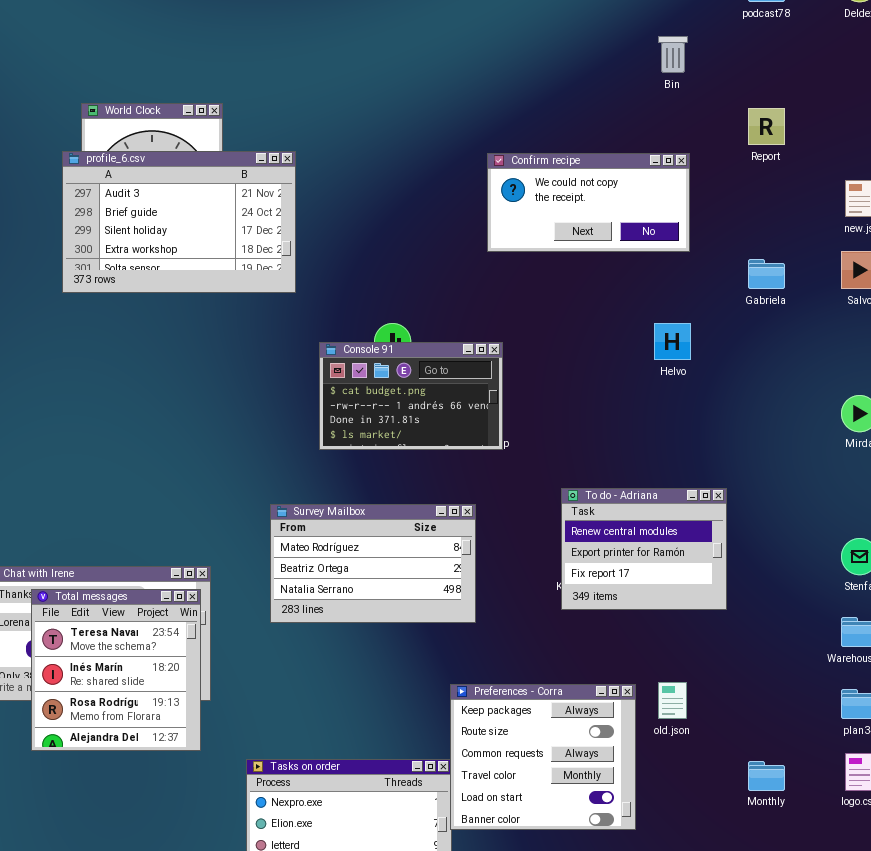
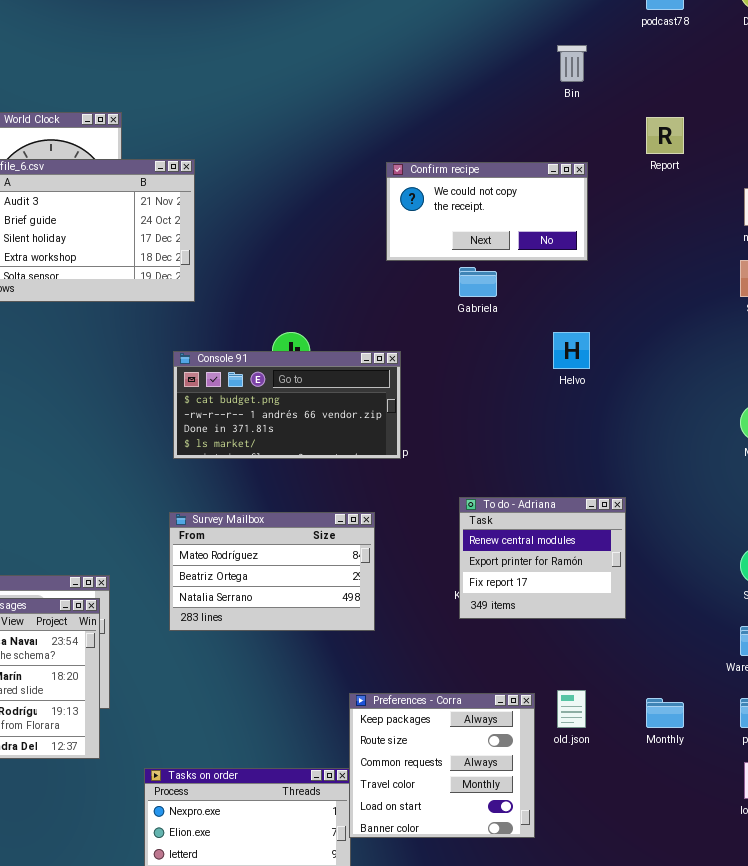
Gabriela: [748,259,785,289] -> [459,267,497,297], moved
Console 91: [319,342,503,450] -> [173,351,401,459], resized
Monthly: [748,761,785,791] -> [646,698,684,728], moved

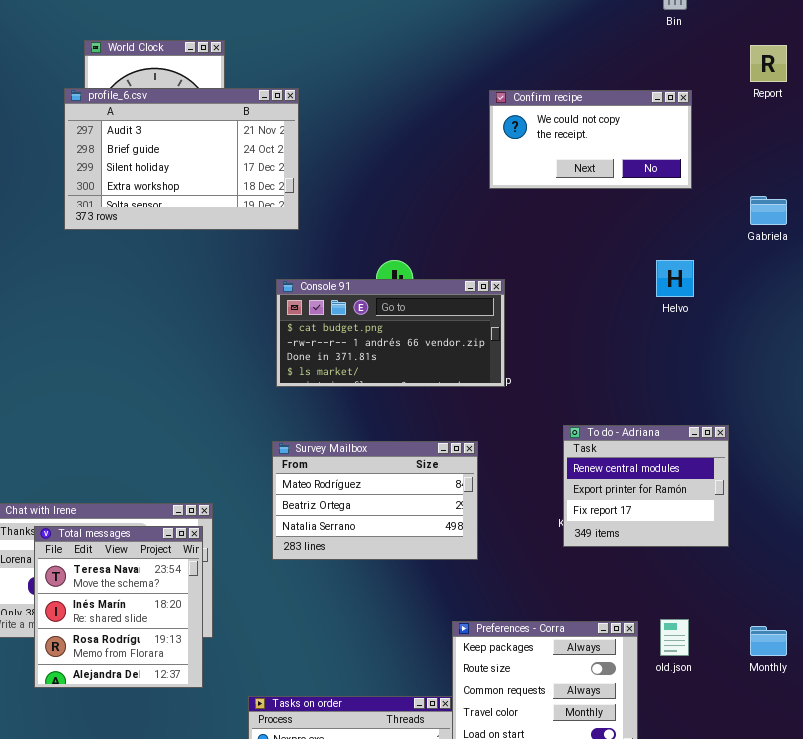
Gabriela: [459,267,497,297] -> [750,196,787,225], moved

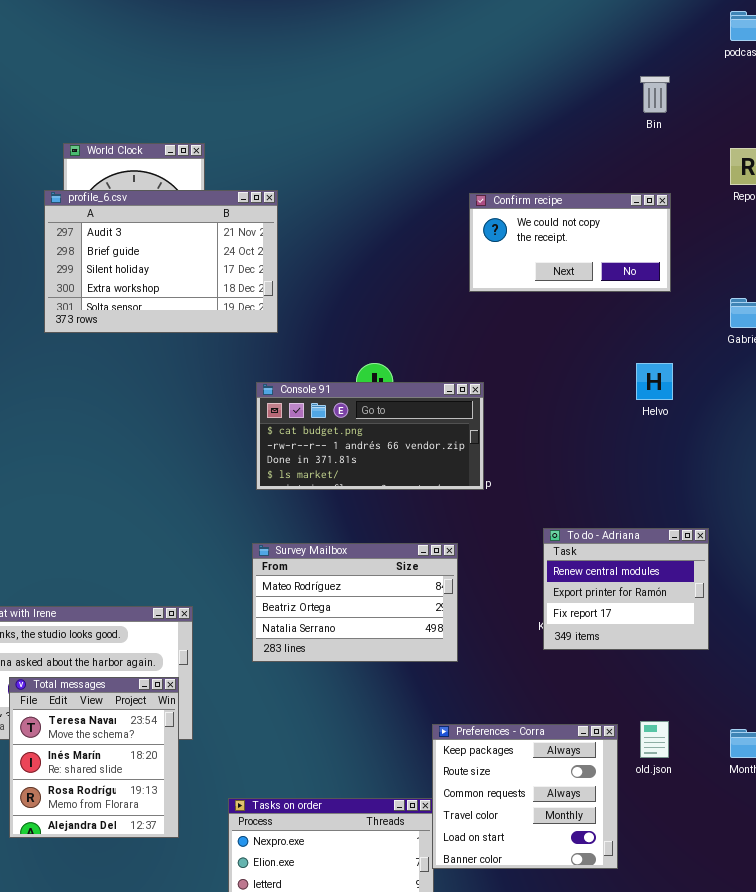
Total messages: [34,526,203,688] -> [9,677,179,838], moved

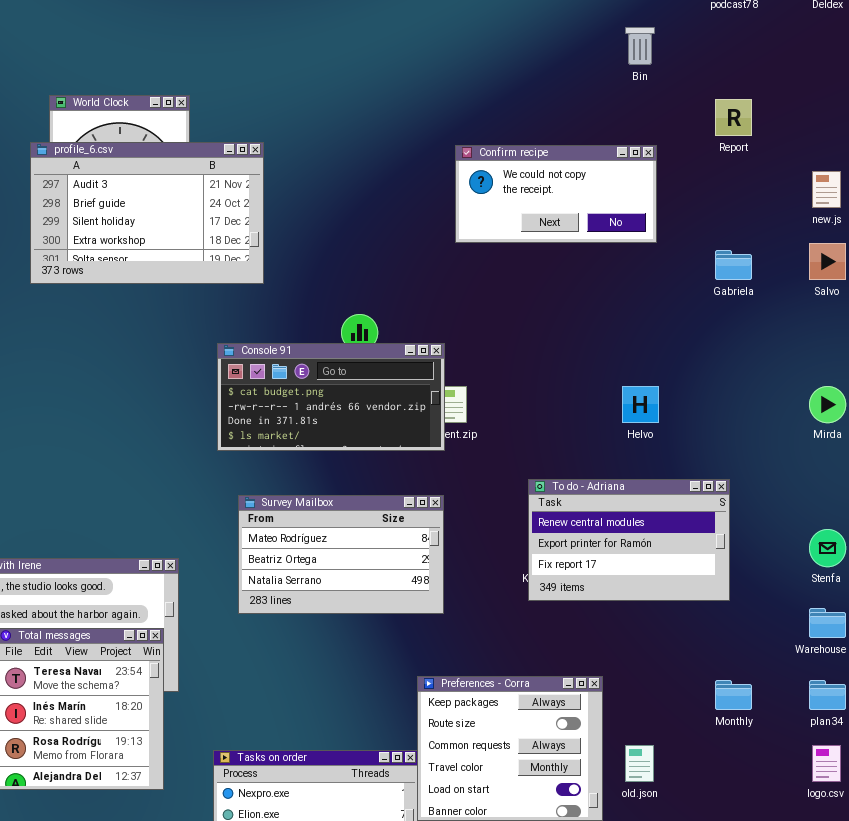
Helvo: [636,363,673,400] -> [622,386,659,423], moved
Console 91: [256,382,484,490] -> [217,343,445,451], moved
To do - Adriana: [543,528,709,650] -> [528,479,730,601], resized
old.json: [640,721,669,758] -> [625,745,654,782], moved

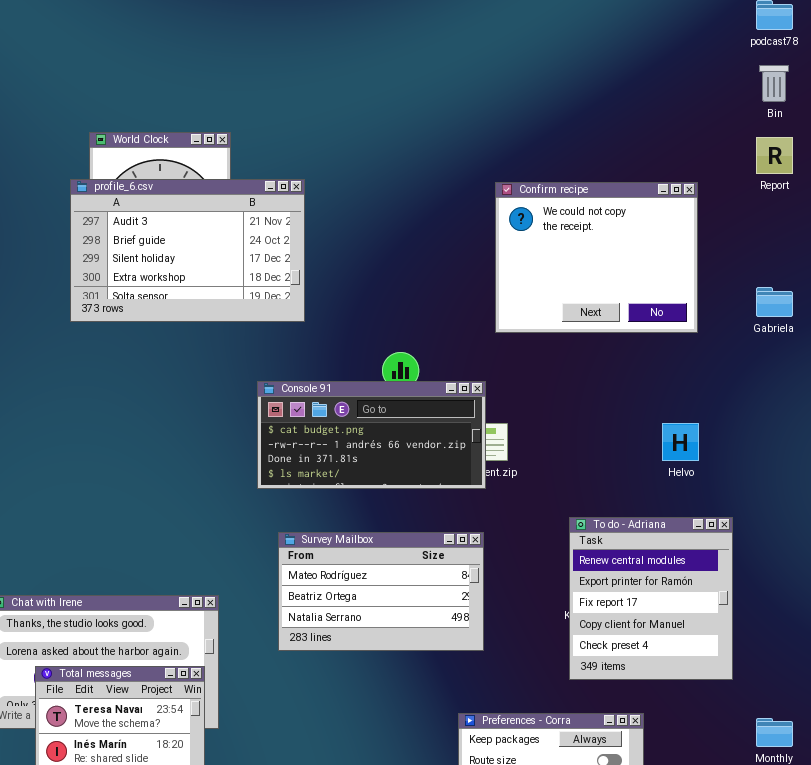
Bin: [625,27,655,65] -> [759,65,789,102], moved
Confirm recipe: [455,145,657,243] -> [495,182,698,333], resized
To do - Adriana: [528,479,730,601] -> [569,517,733,680], resized

